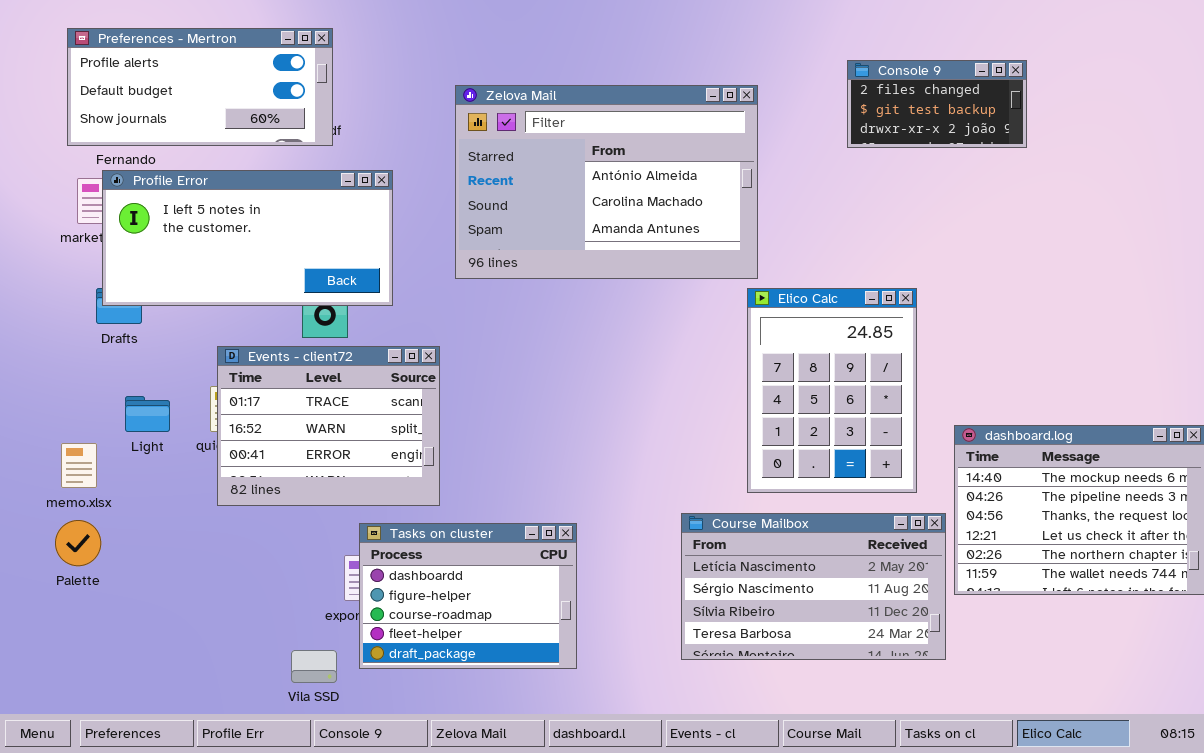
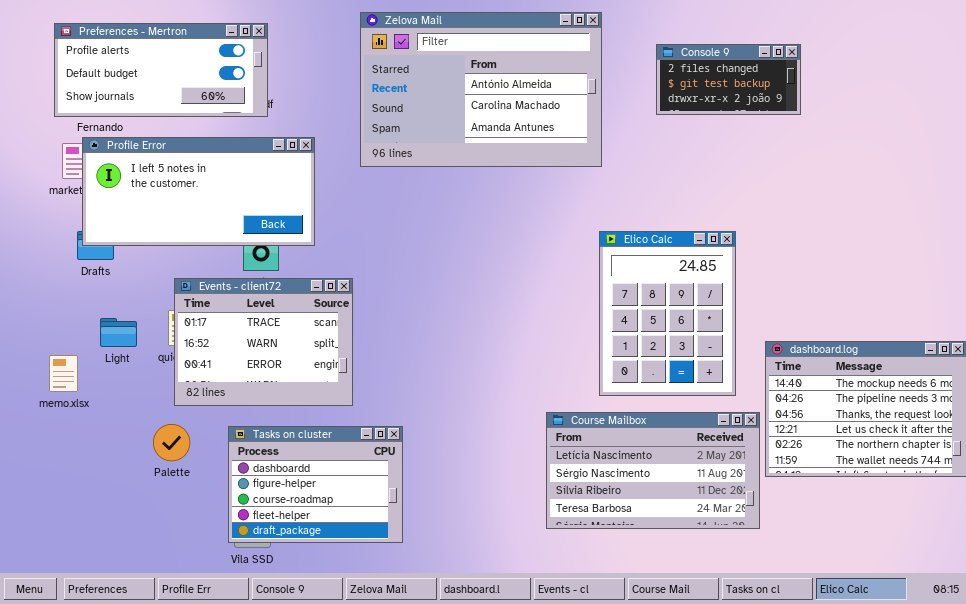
Console 9: [847,60,1027,148] -> [656,44,801,115], moved
Zelova Mail: [455,85,758,279] -> [360,12,602,167], moved
Palette: [55,520,101,566] -> [153,424,190,461], moved
Tasks on cluster: [359,523,577,669] -> [228,426,403,543], moved

